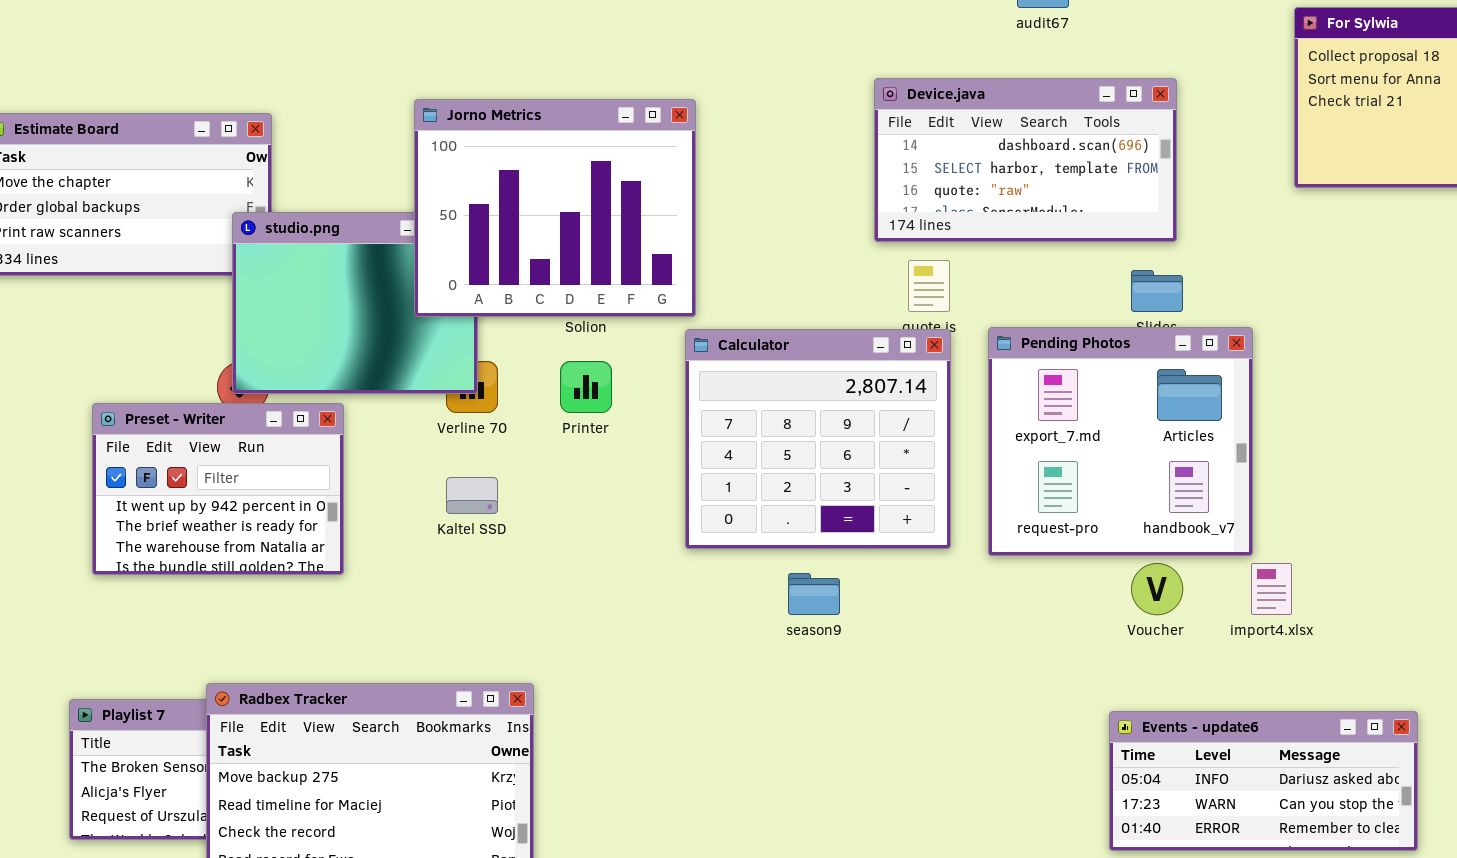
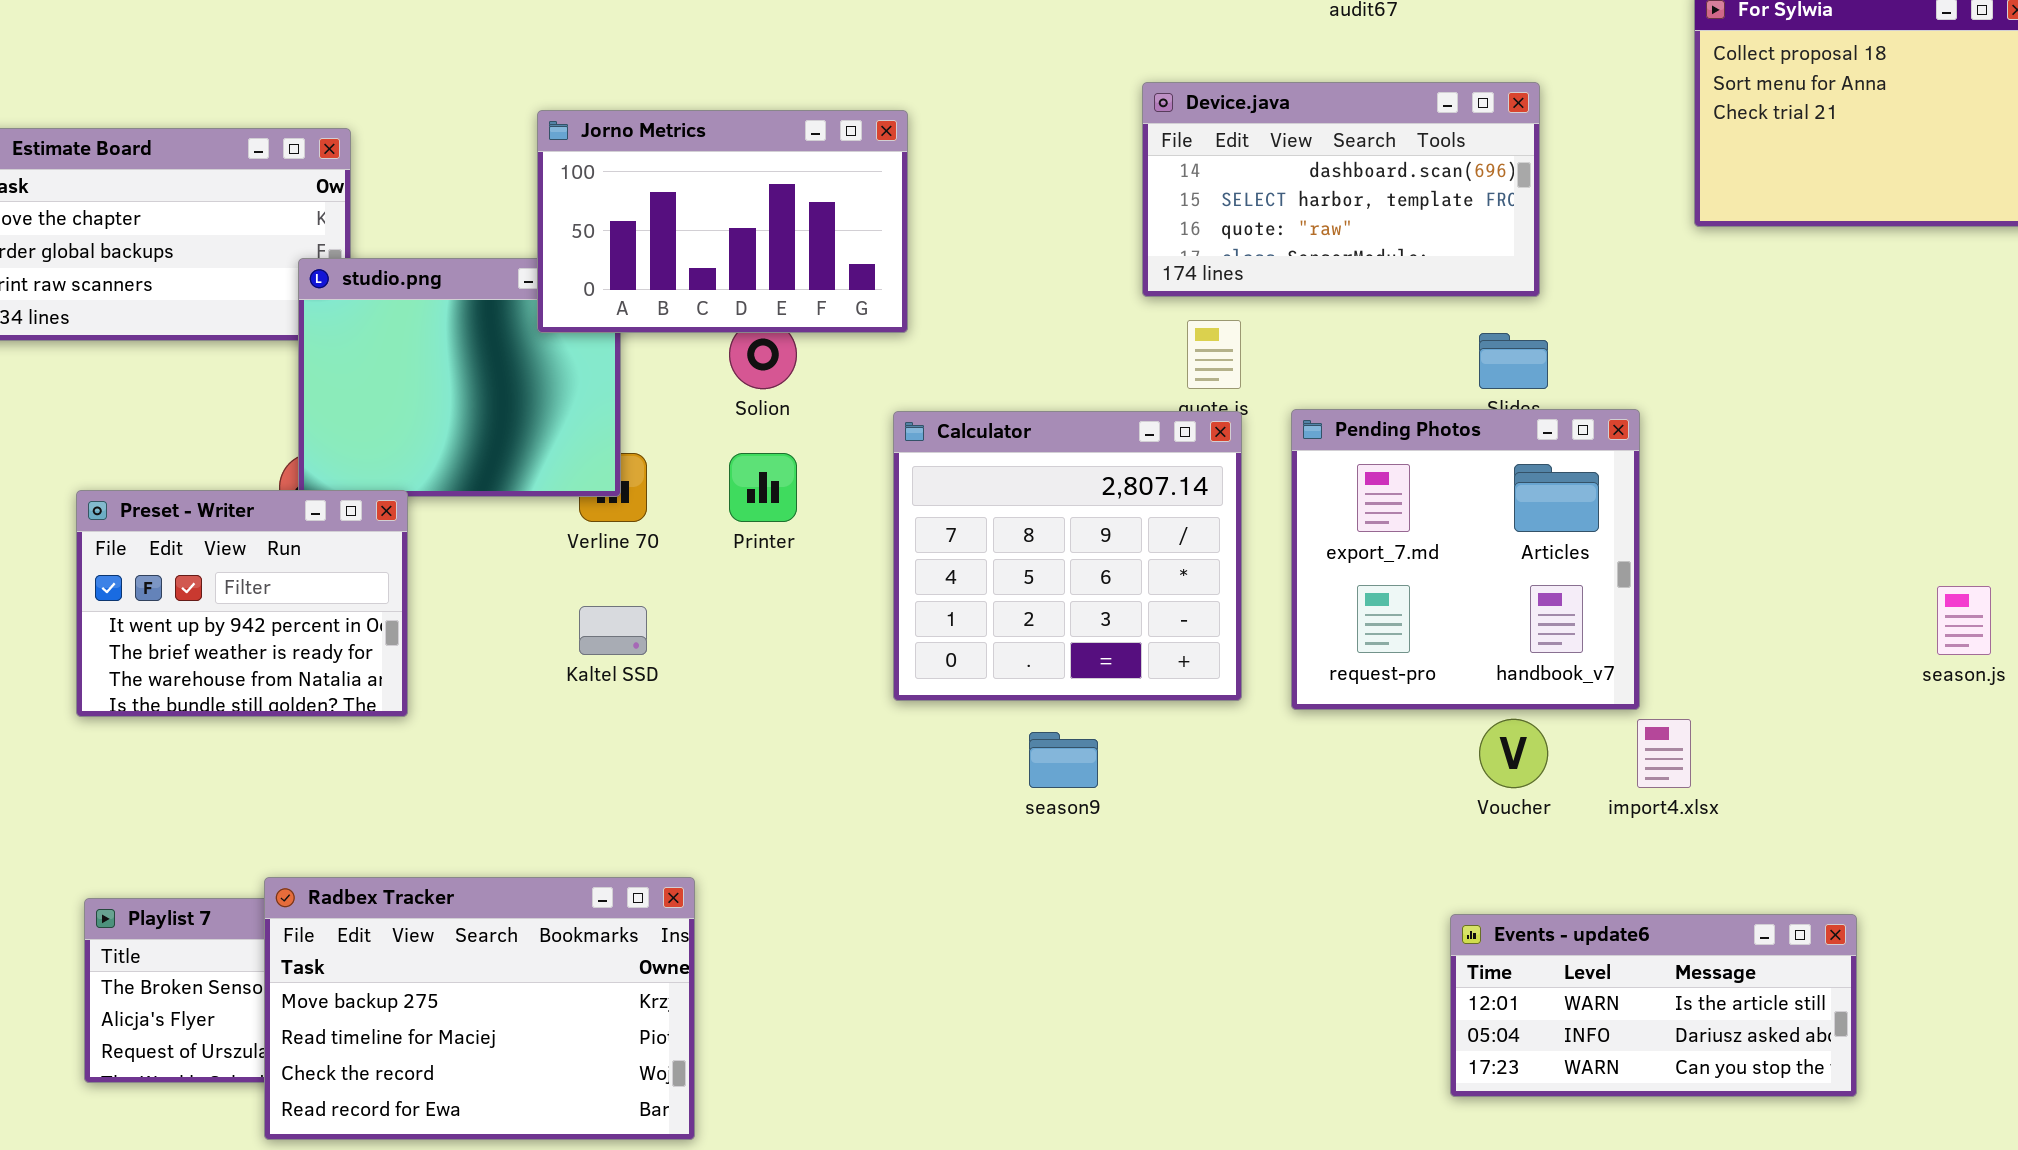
Jorno Metrics: [414,99,696,317] -> [537,110,908,333], resized
Preset - Writer: [92,403,344,575] -> [76,490,408,717], moved
Events - update6: [1109,711,1418,851] -> [1450,914,1857,1097], scrolled up 1 row

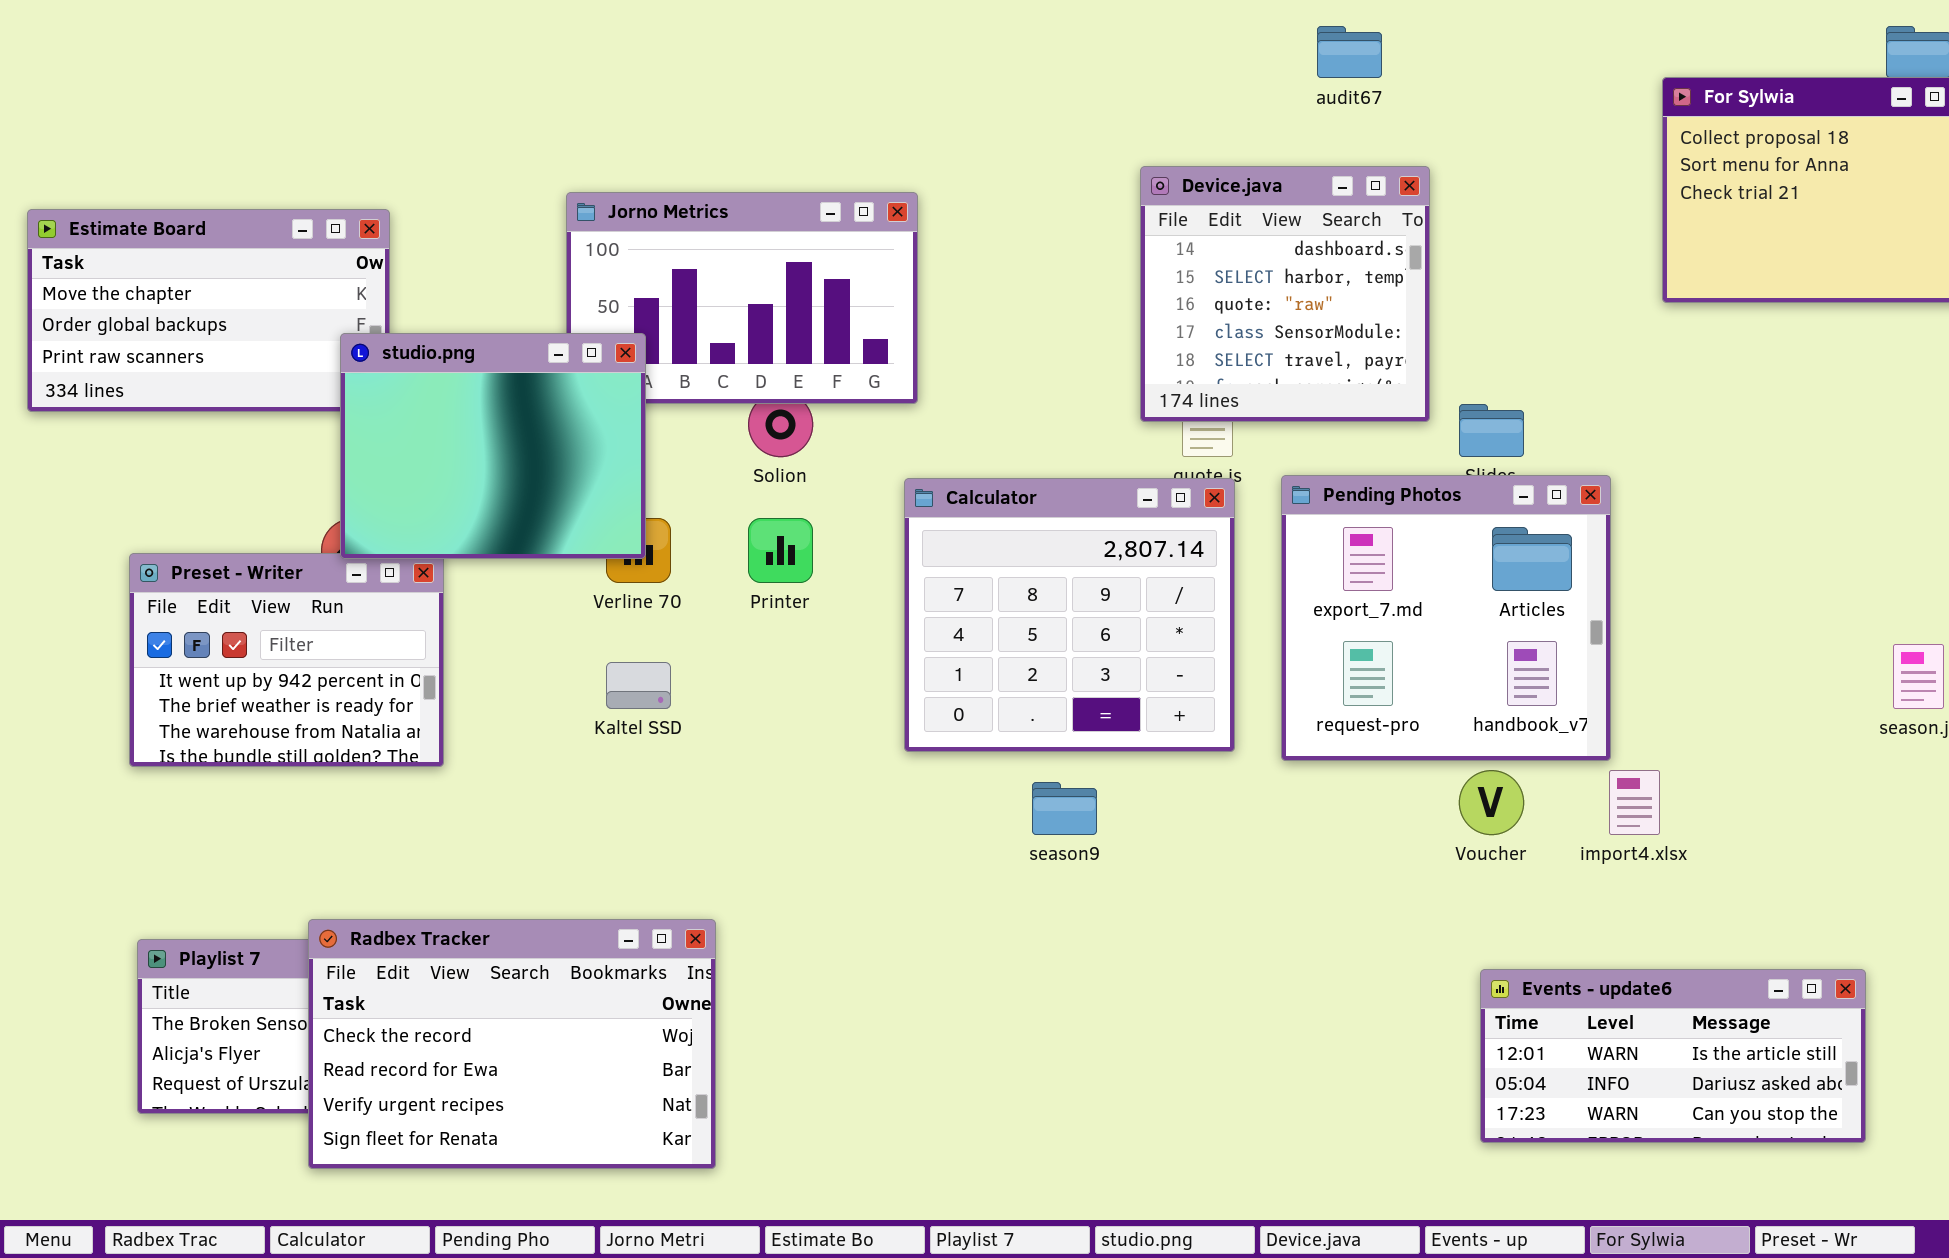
Device.java: [1142,82,1540,297] -> [1140,166,1430,422], resized
studio.png: [298,258,621,497] -> [340,333,646,559], raised
Radbex Tracker: [264,877,695,1140] -> [308,919,716,1169], scrolled down 2 rows
Events - update6: [1450,914,1857,1097] -> [1480,969,1866,1143], moved

